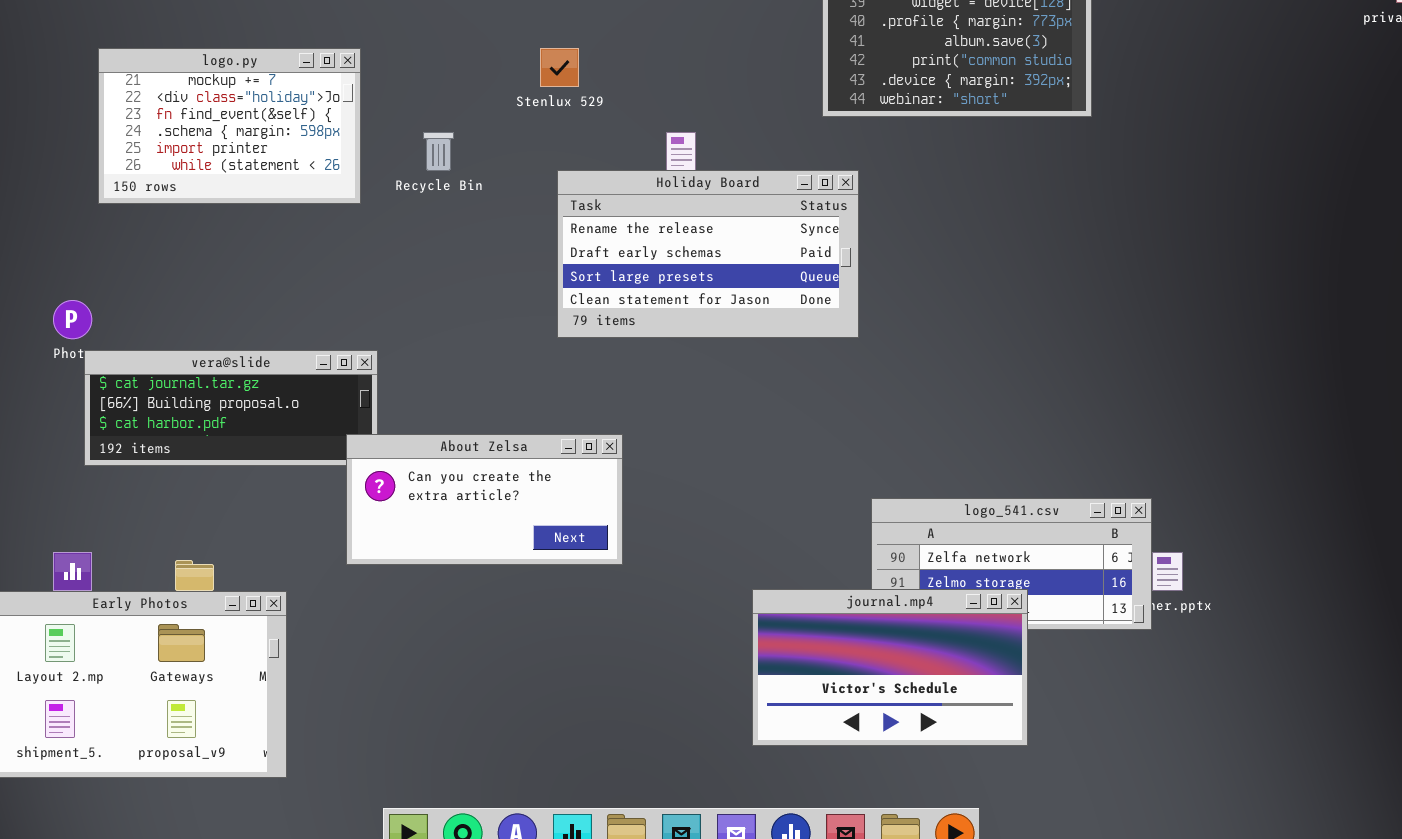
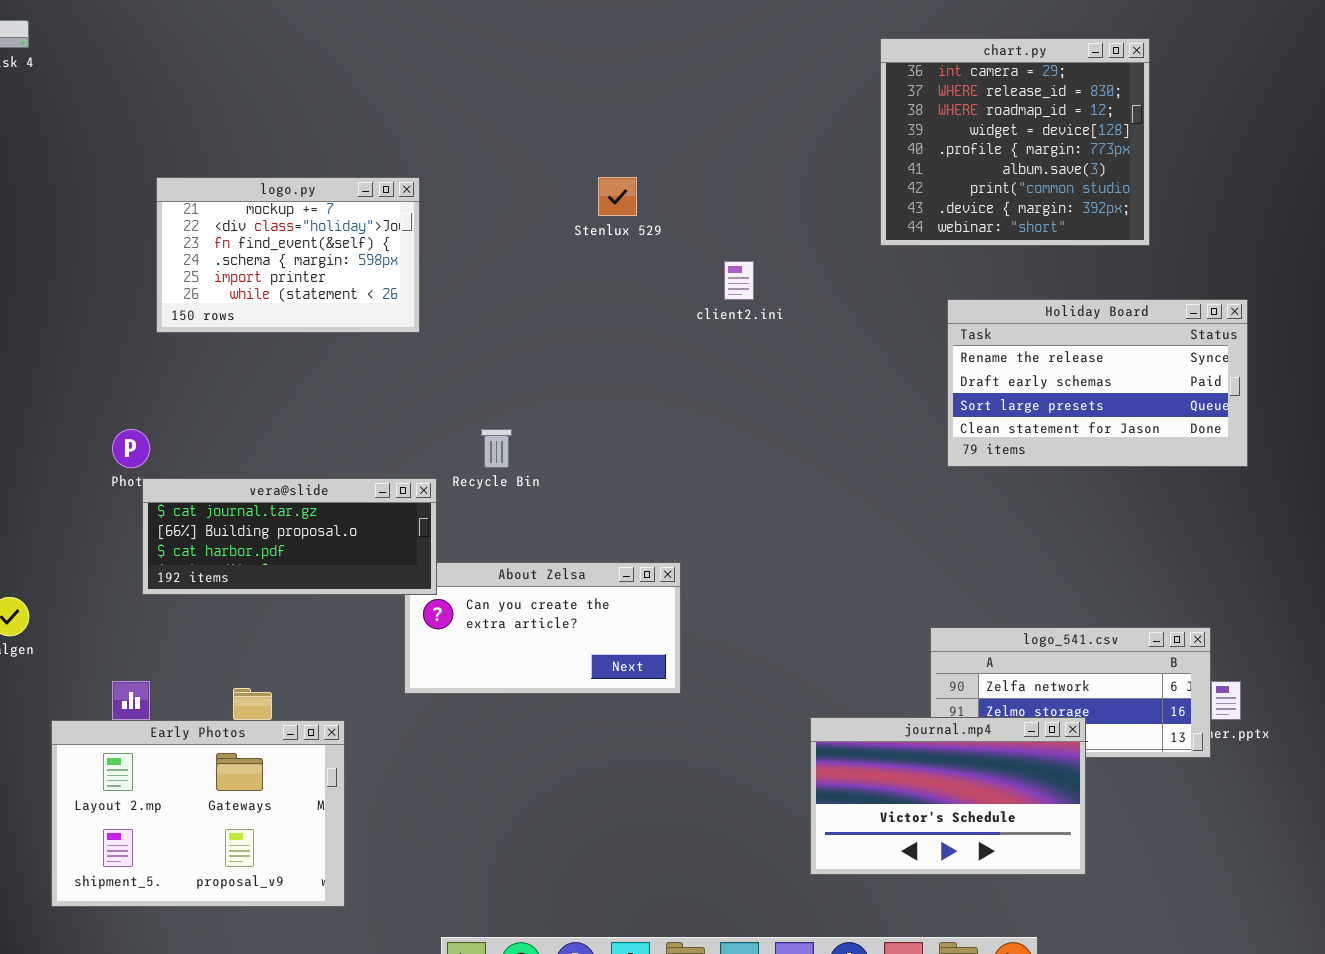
Recycle Bin: [423,132,454,171] -> [481,429,512,468], moved
Holiday Board: [557,170,859,338] -> [947,299,1248,467], moved
vera@slide: [84,350,378,466] -> [142,478,437,595], raised

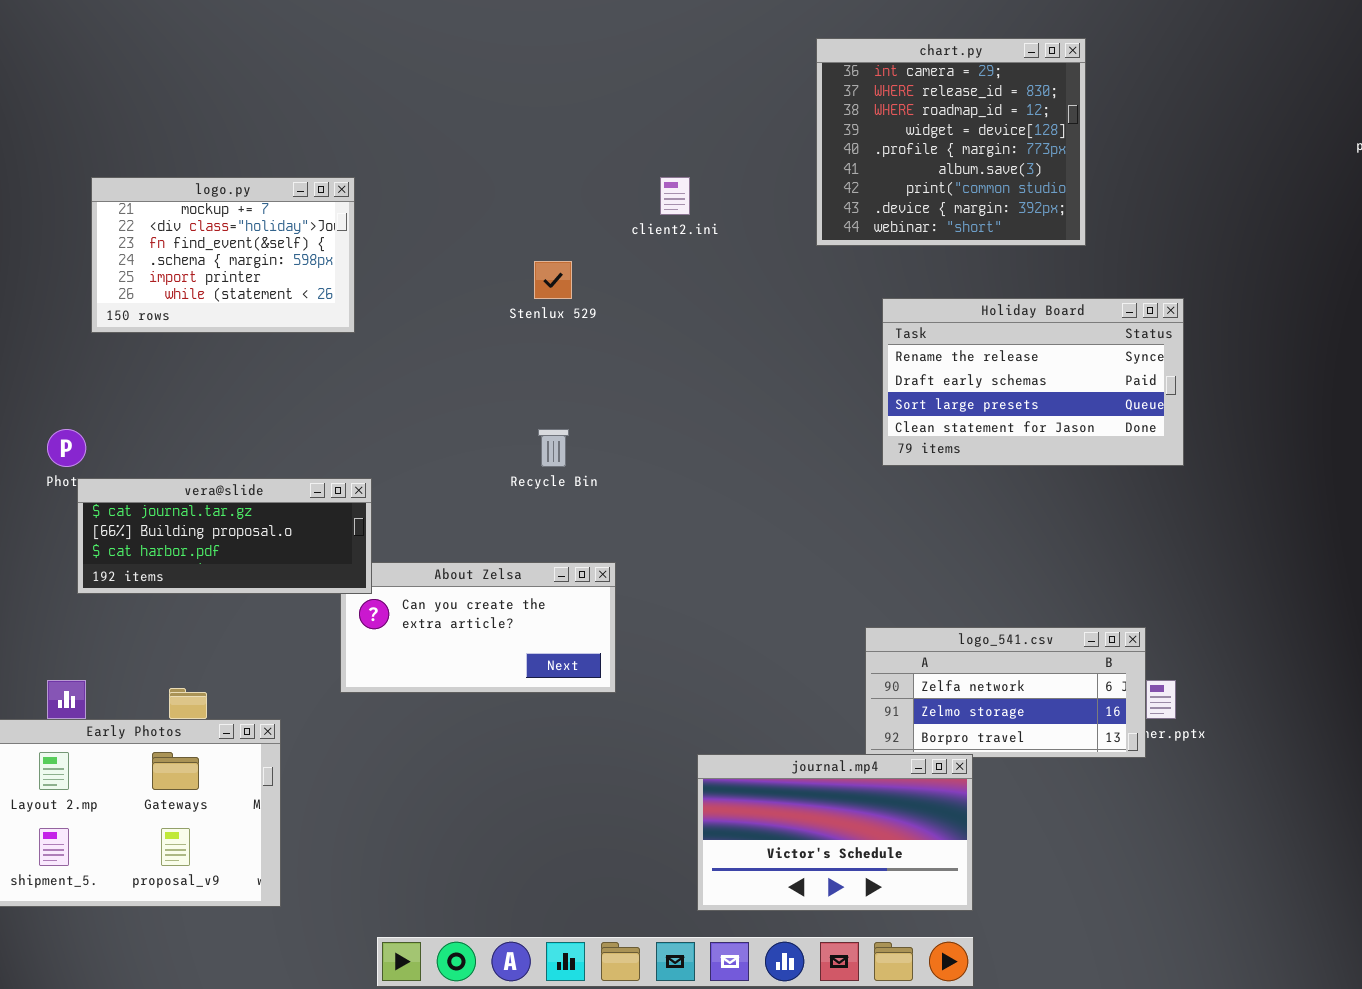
Stenlux 529: [598,177,637,216] -> [534,261,572,299], moved
client2.ini: [724,261,754,300] -> [660,177,690,215], moved
Recycle Bin: [481,429,512,468] -> [538,429,569,467], moved
journal.mp4: [810,717,1086,875] -> [697,754,973,911], moved

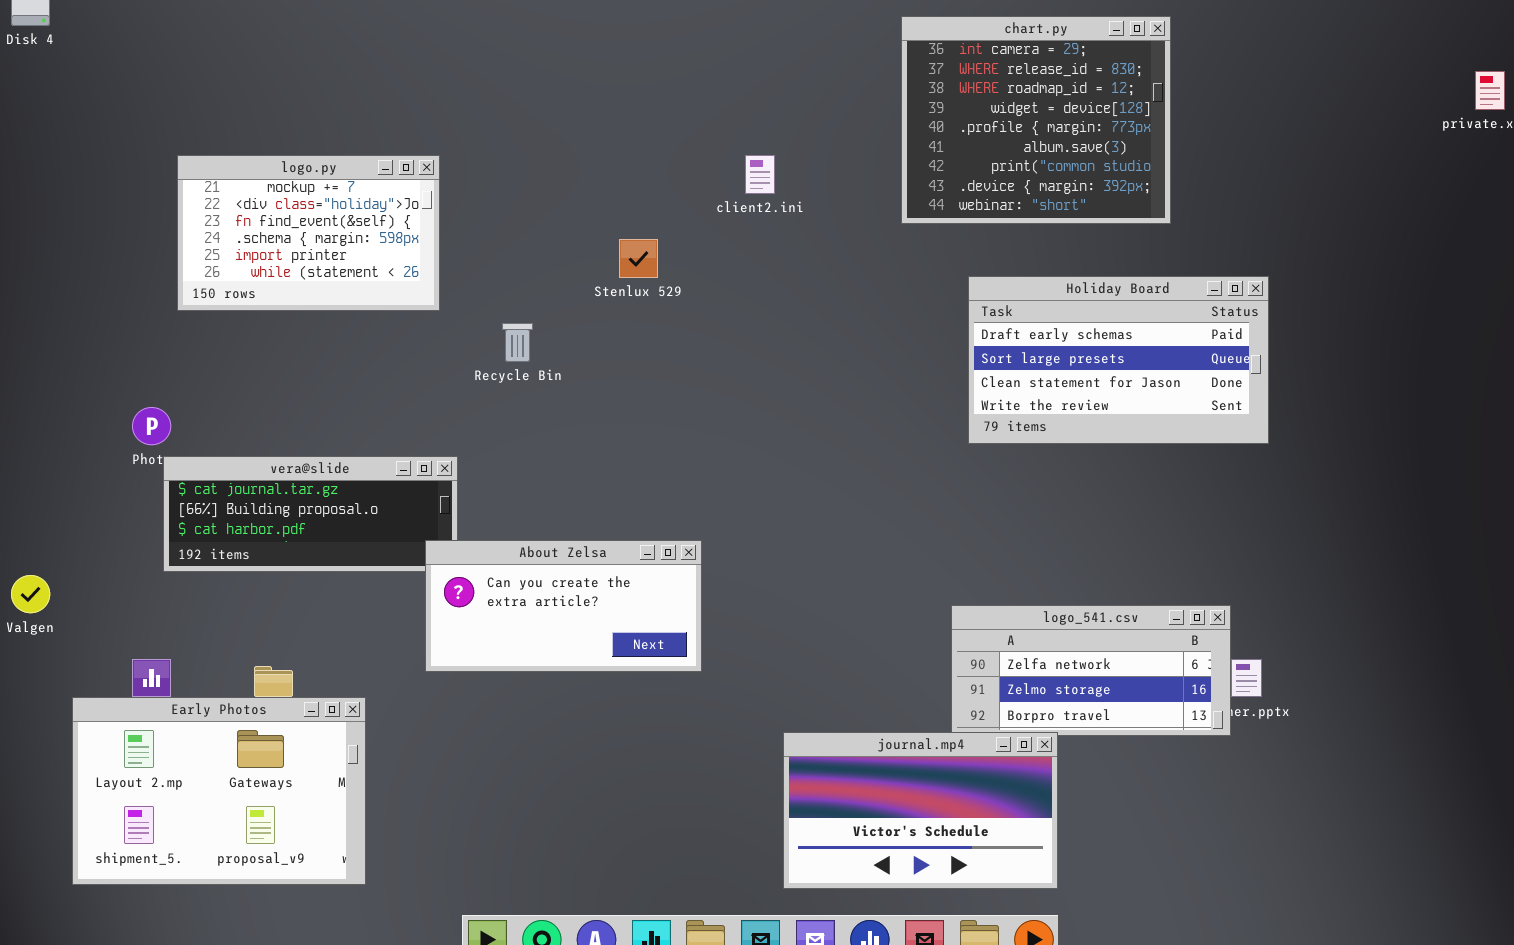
Holiday Board: [882,298,1184,466] -> [968,276,1269,444], scrolled down 1 row
Recycle Bin: [538,429,569,467] -> [502,323,533,362], moved
About Zelsa: [340,562,616,693] -> [425,540,702,672], raised

